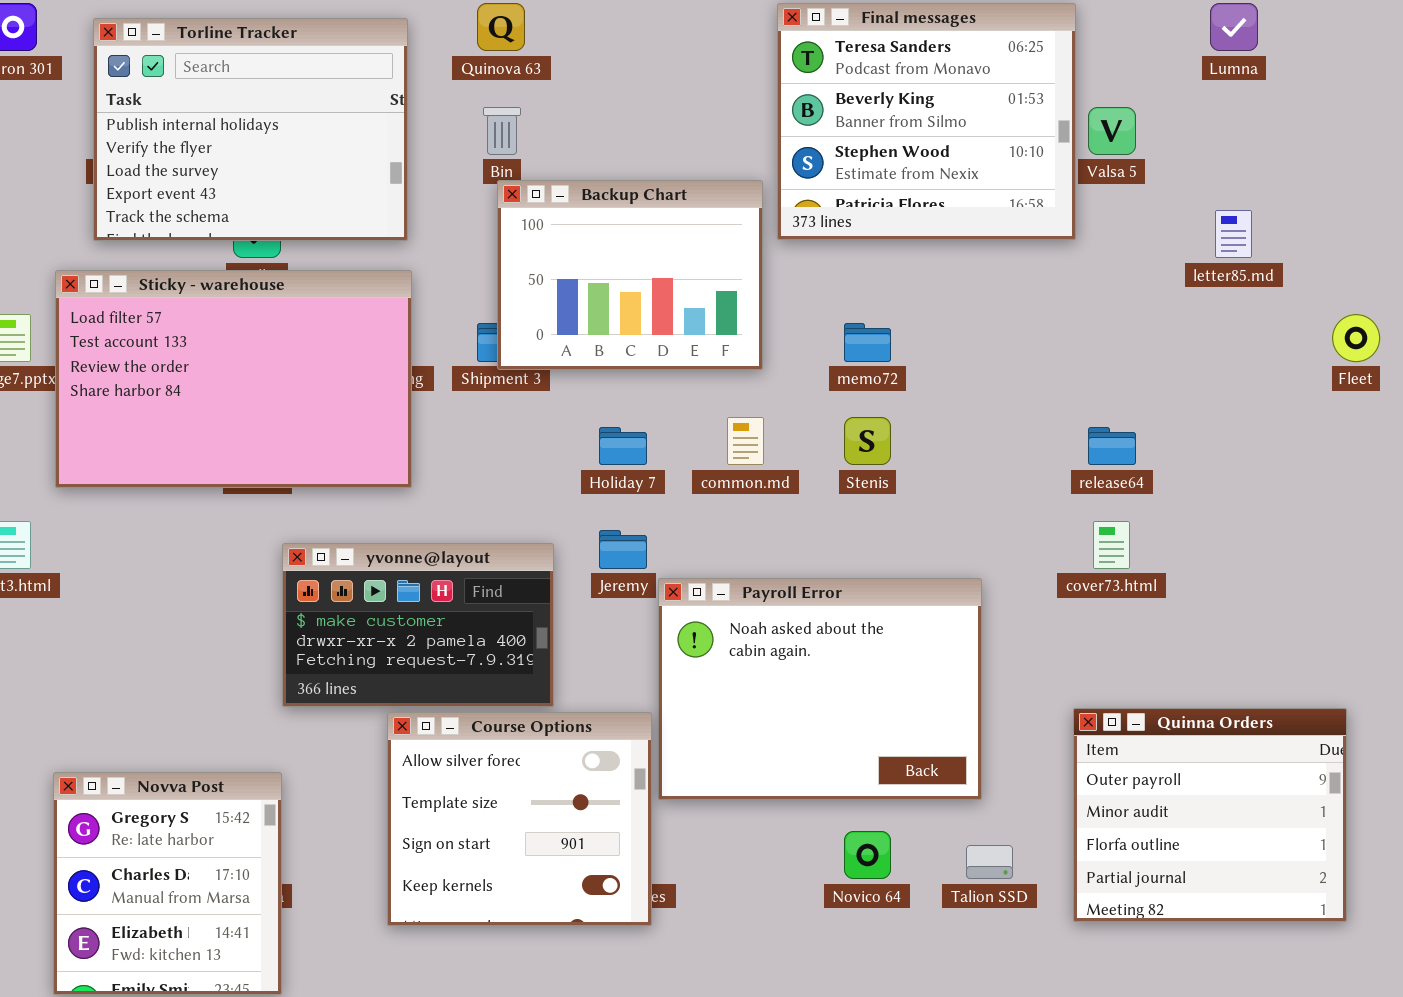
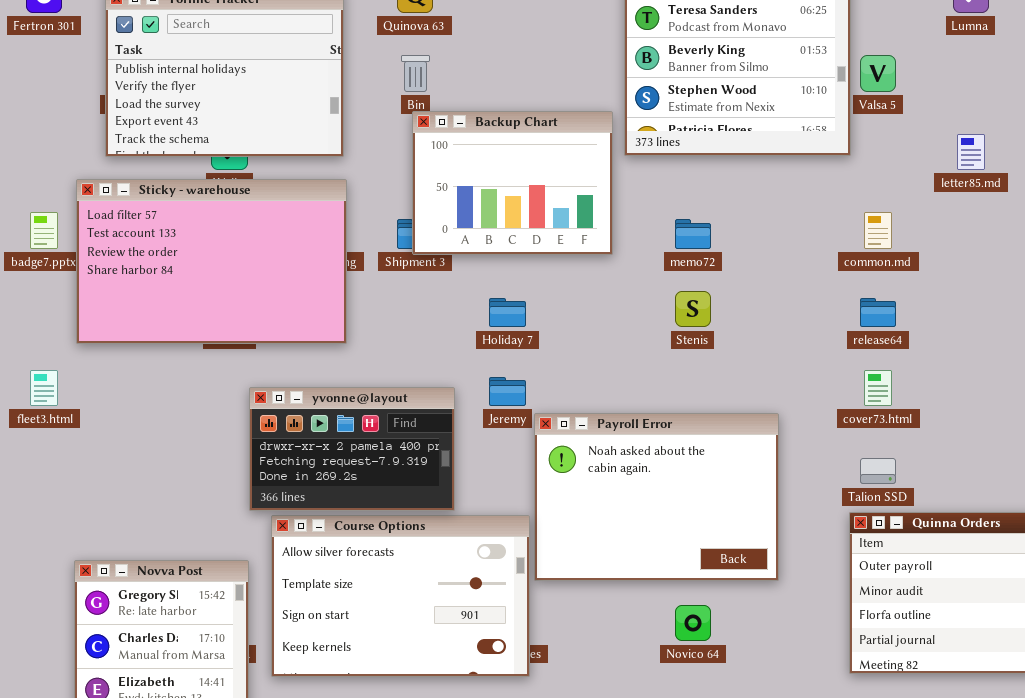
common.md: [727,417,764,465] -> [864,212,892,249], moved
yvonne@layout: [282,543,554,707] -> [249,387,455,511], scrolled down 1 row
Course Options: [387,712,652,926] -> [271,515,530,677], resized
Talion SSD: [966,845,1013,879] -> [860,458,896,484], moved

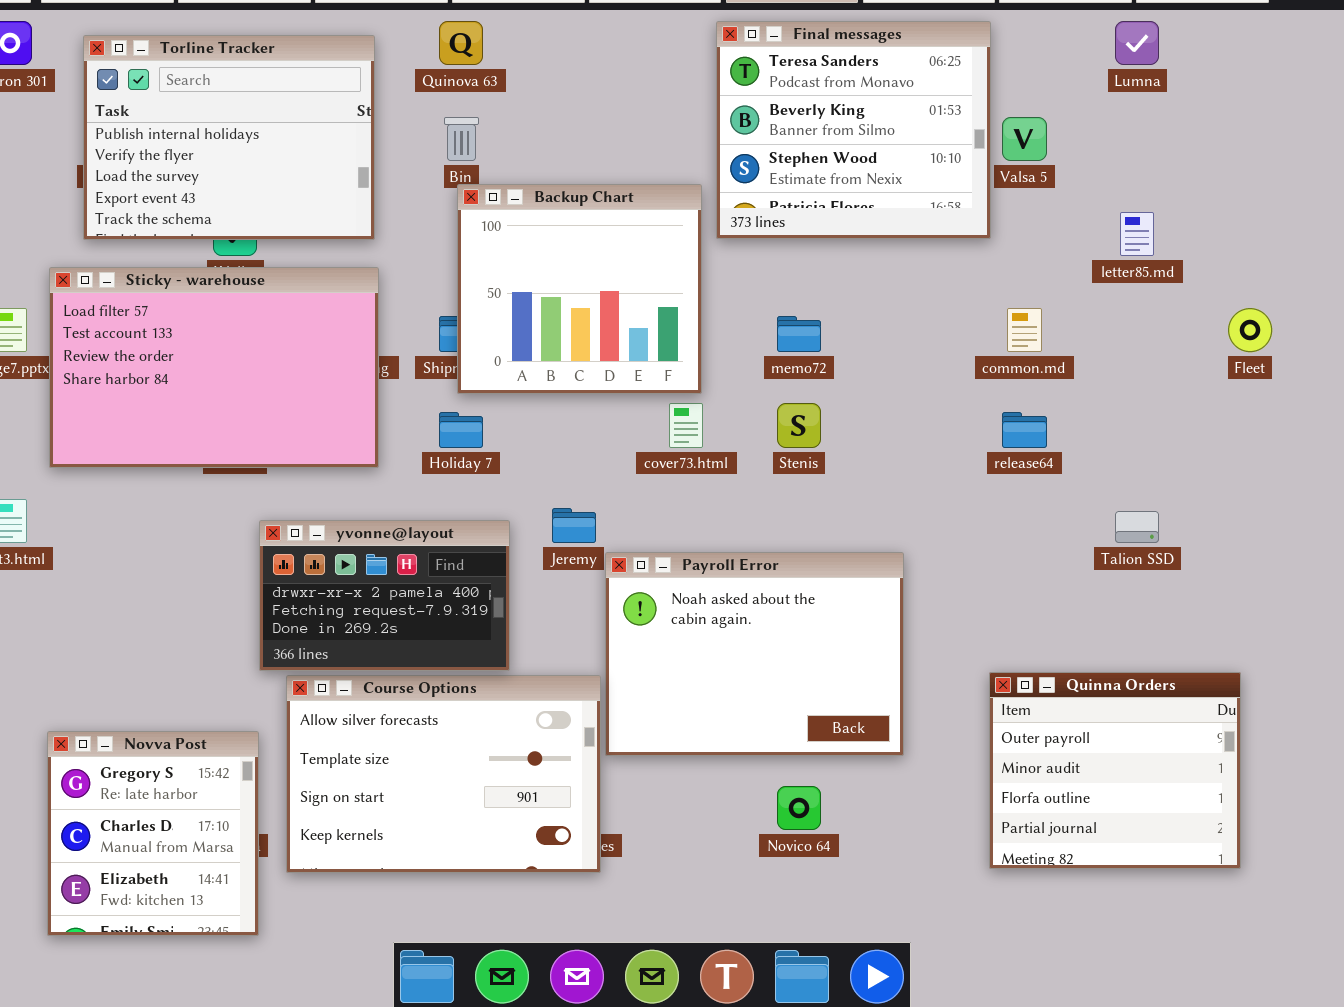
Backup Chart: [412,111,613,255] -> [457,184,702,394], resized
Holiday 7: [489,298,526,327] -> [439,412,483,448], moved
cover73.html: [864,370,892,406] -> [669,403,703,448], moved
Talion SSD: [860,458,896,484] -> [1115,511,1159,543], moved

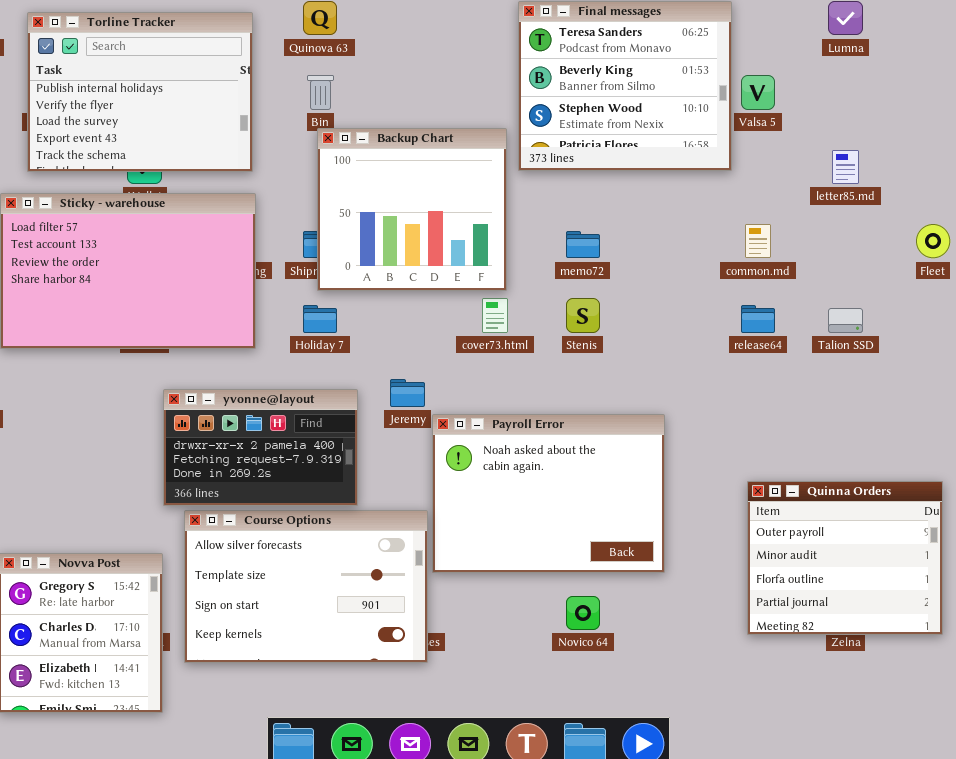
Talion SSD: [1115,511,1159,543] -> [828,308,863,333], moved
Quinna Orders: [989,672,1241,869] -> [747,481,943,635], moved

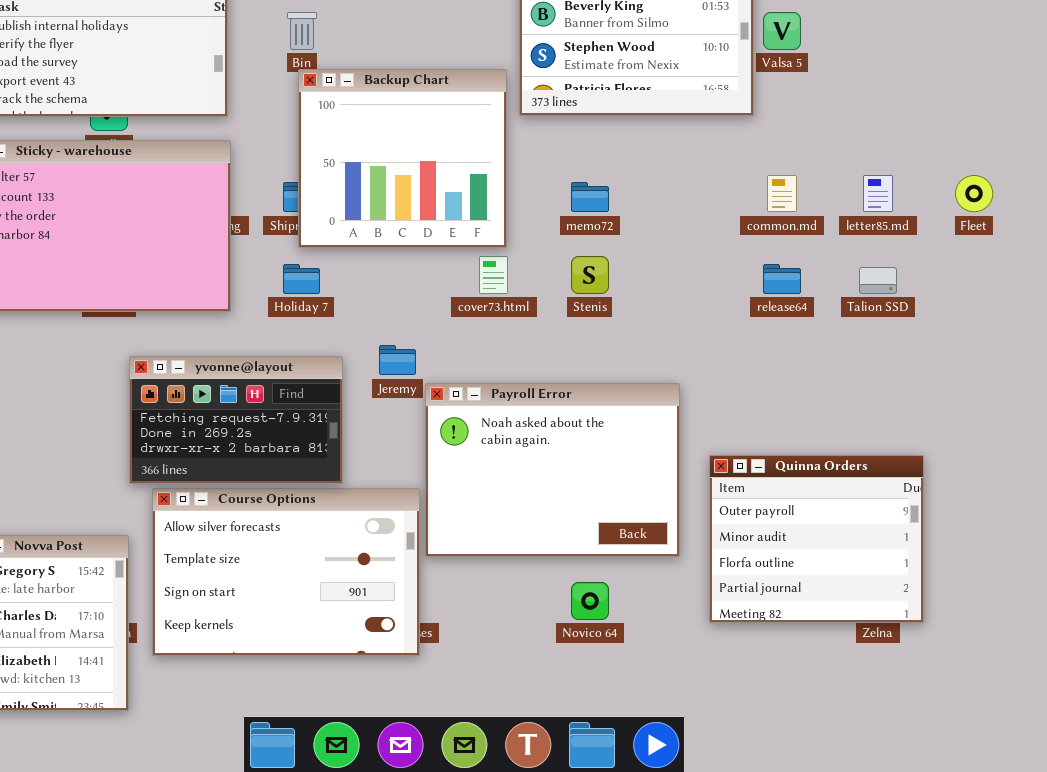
letter85.md: [832,150,859,184] -> [863,175,893,212], moved
yvonne@layout: [163,389,358,506] -> [129,356,343,484], scrolled down 1 row
Quinna Orders: [747,481,943,635] -> [709,455,924,623], moved

